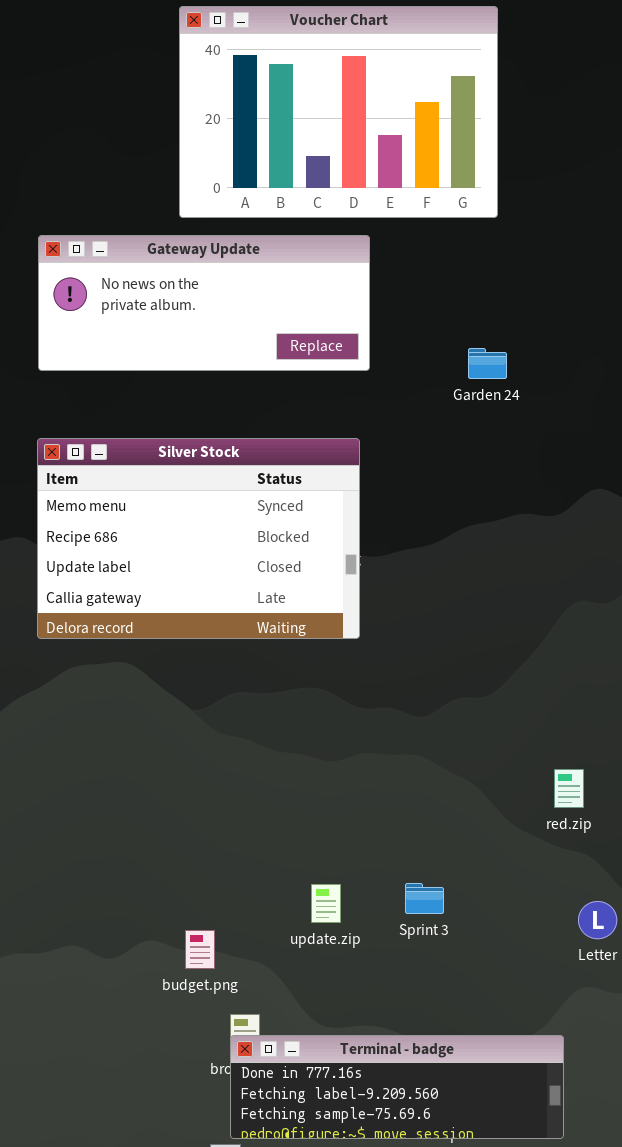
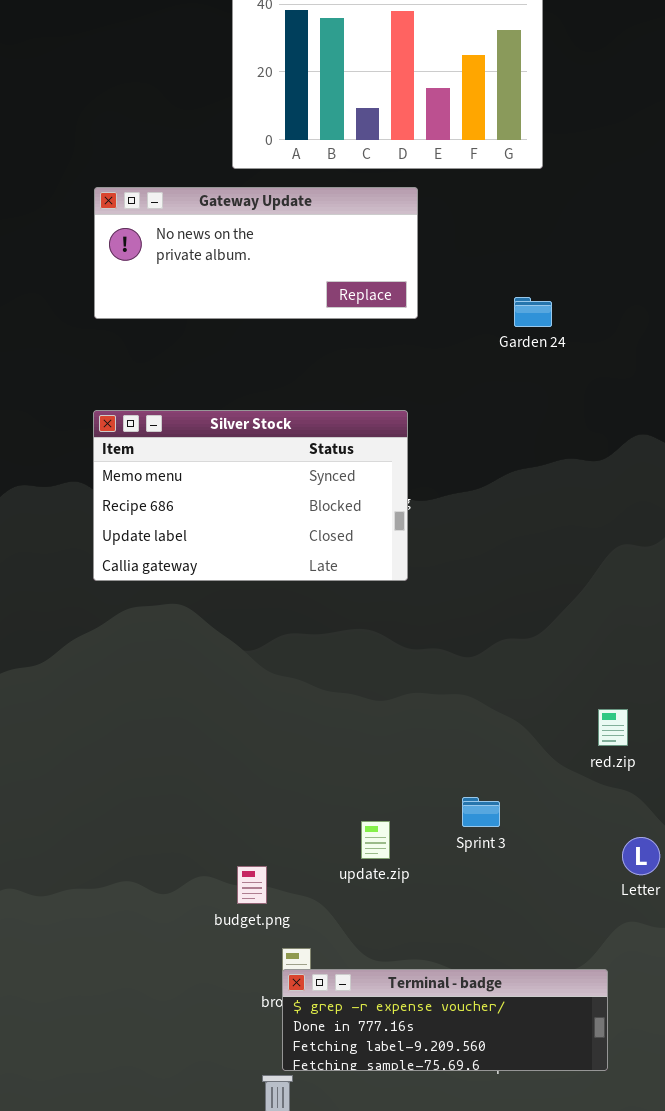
Silver Stock: [37,438,360,639] -> [93,410,408,581], resized
Sprint 3: [405,883,444,914] -> [462,797,500,827], moved
Terminal - badge: [230,1035,564,1139] -> [282,969,608,1071], scrolled up 1 row

